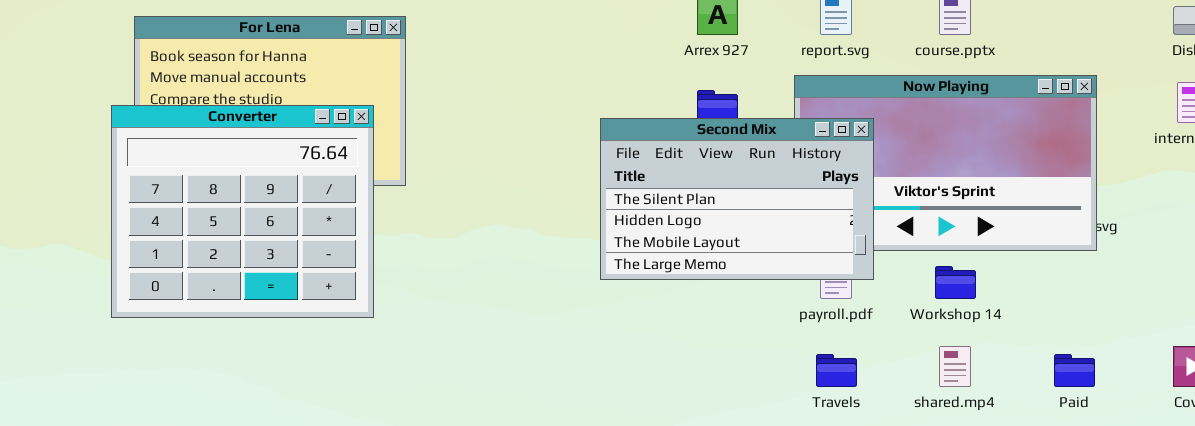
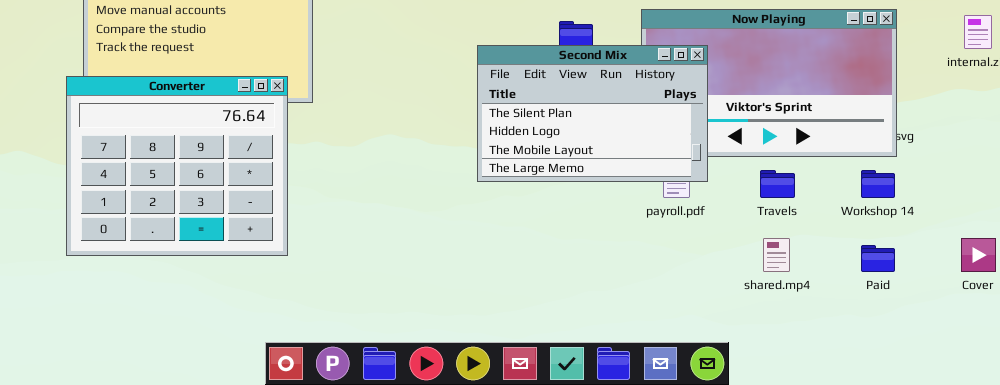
Converter: [111,105,374,318] -> [66,76,288,256], moved
Workshop 14: [935,266,976,299] -> [861,170,895,198], moved
Travels: [816,354,857,387] -> [760,170,795,198], moved

